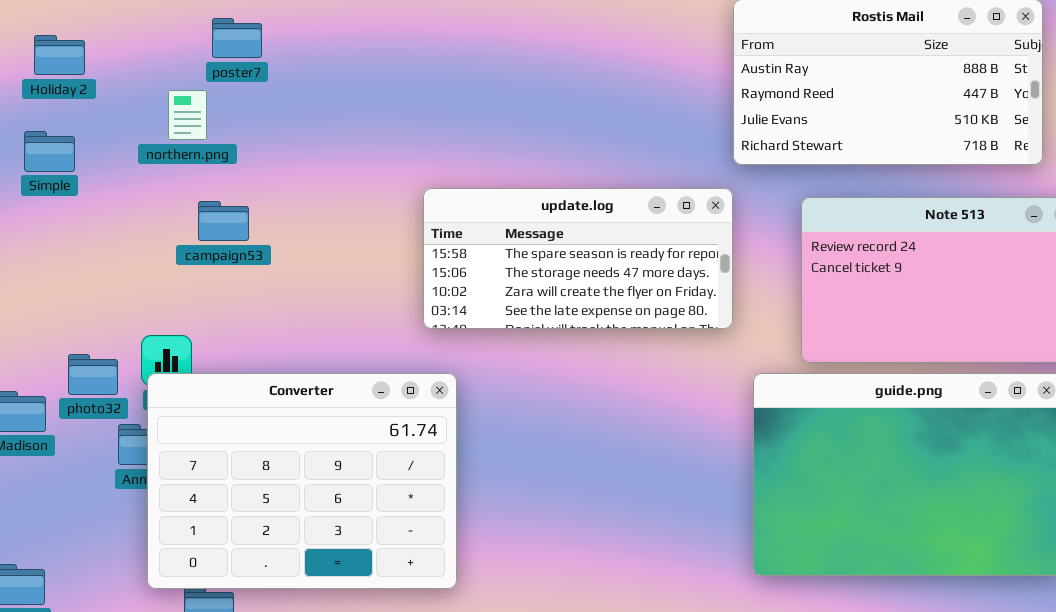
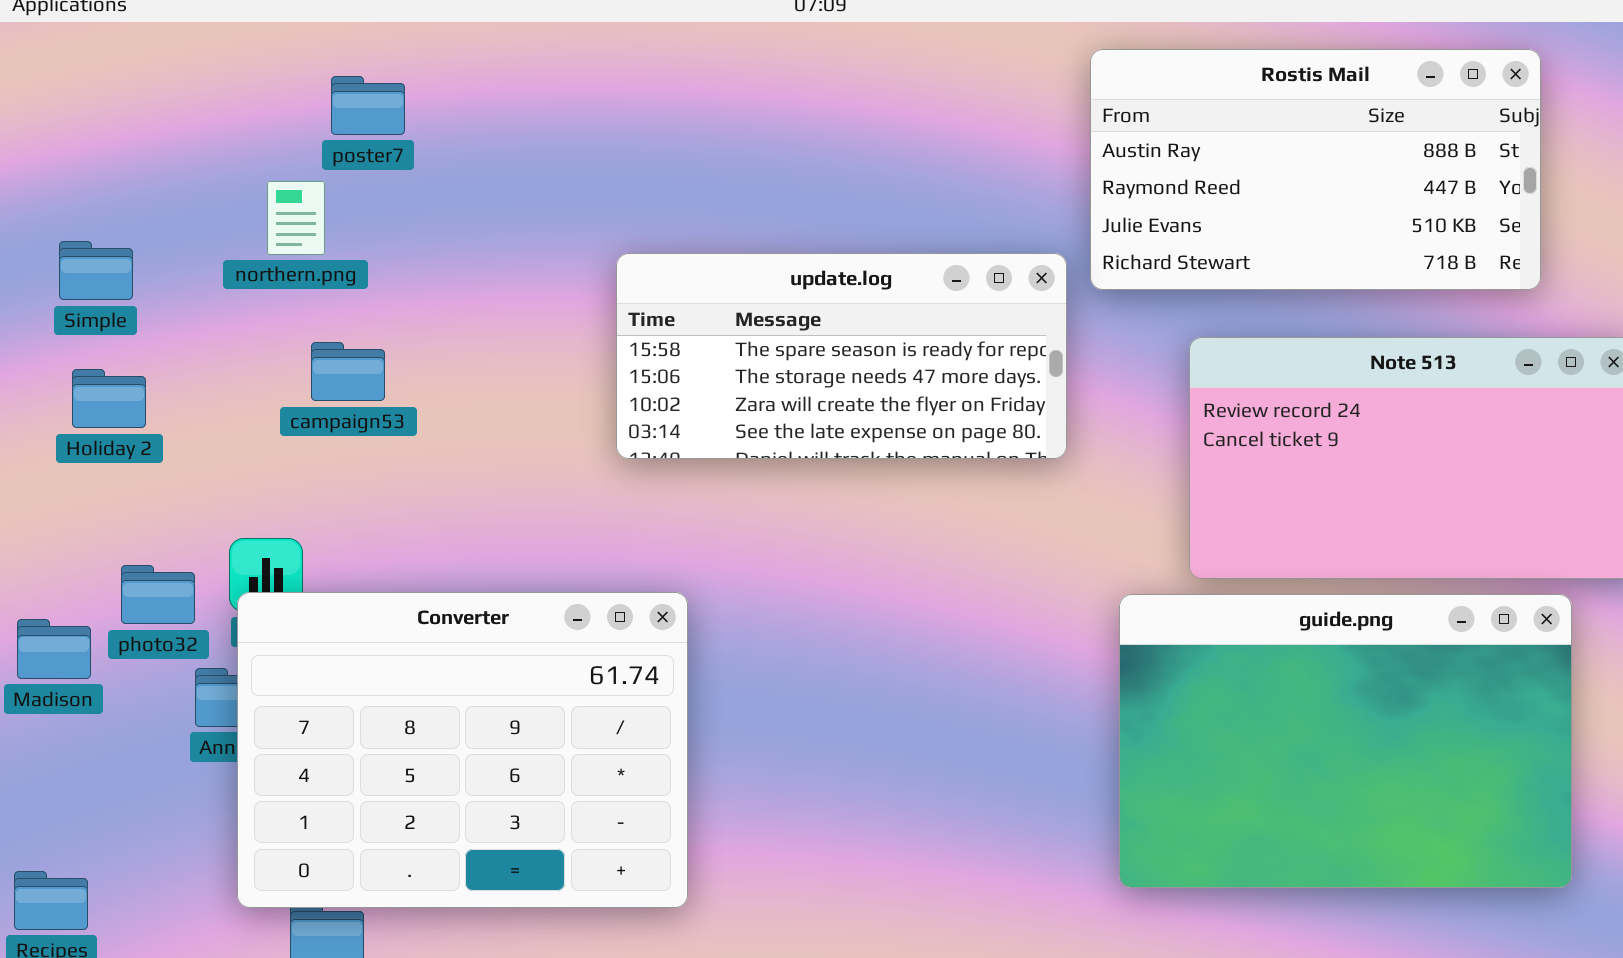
Holiday 2: [34,35,85,75] -> [72,369,146,428], moved
update.log: [423,188,733,329] -> [616,253,1067,459], moved

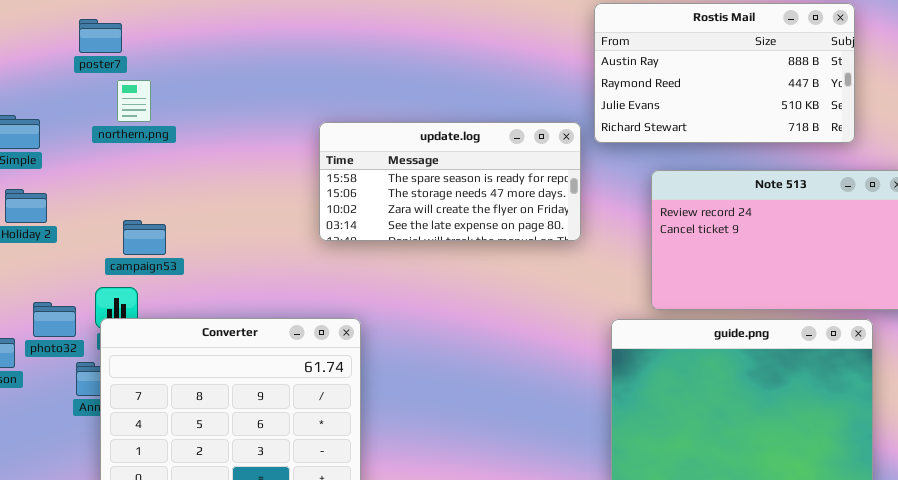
poster7: [331,76,405,135] -> [79,19,122,53], moved
campaign53: [311,342,385,401] -> [123,220,166,255], moved

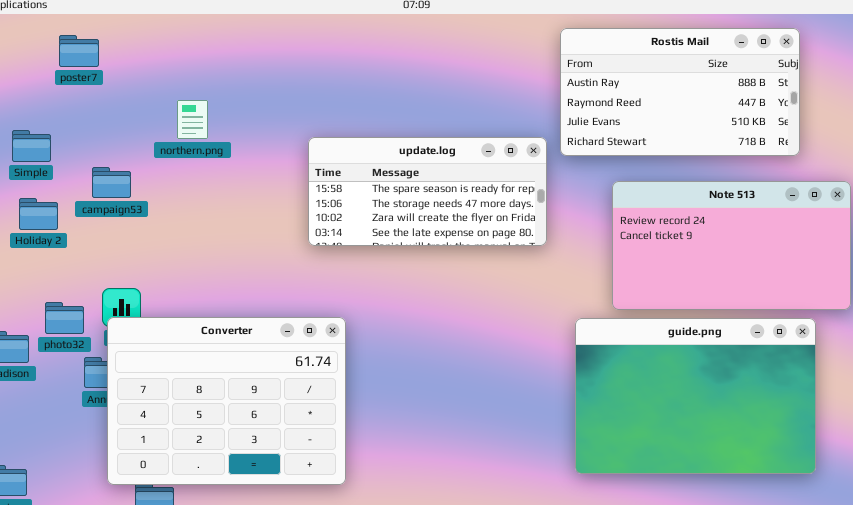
poster7: [79,19,122,53] -> [59,35,99,67], moved
northern.png: [117,80,151,122] -> [177,100,208,139], moved
campaign53: [123,220,166,255] -> [92,167,131,198], moved

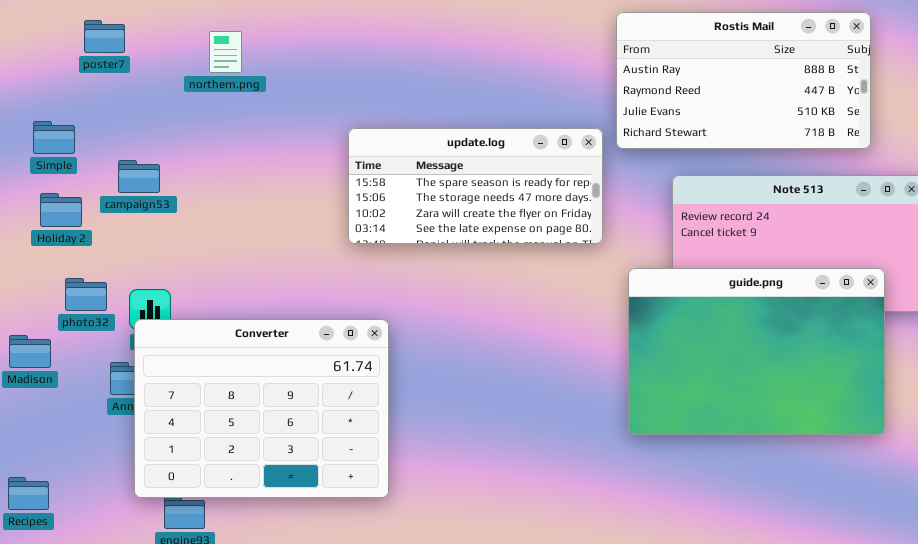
northern.png: [177,100,208,139] -> [209,31,242,73], moved
photo32: [45,302,84,334] -> [65,278,107,311], moved
guide.png: [575,318,816,474] -> [628,268,885,435], moved

